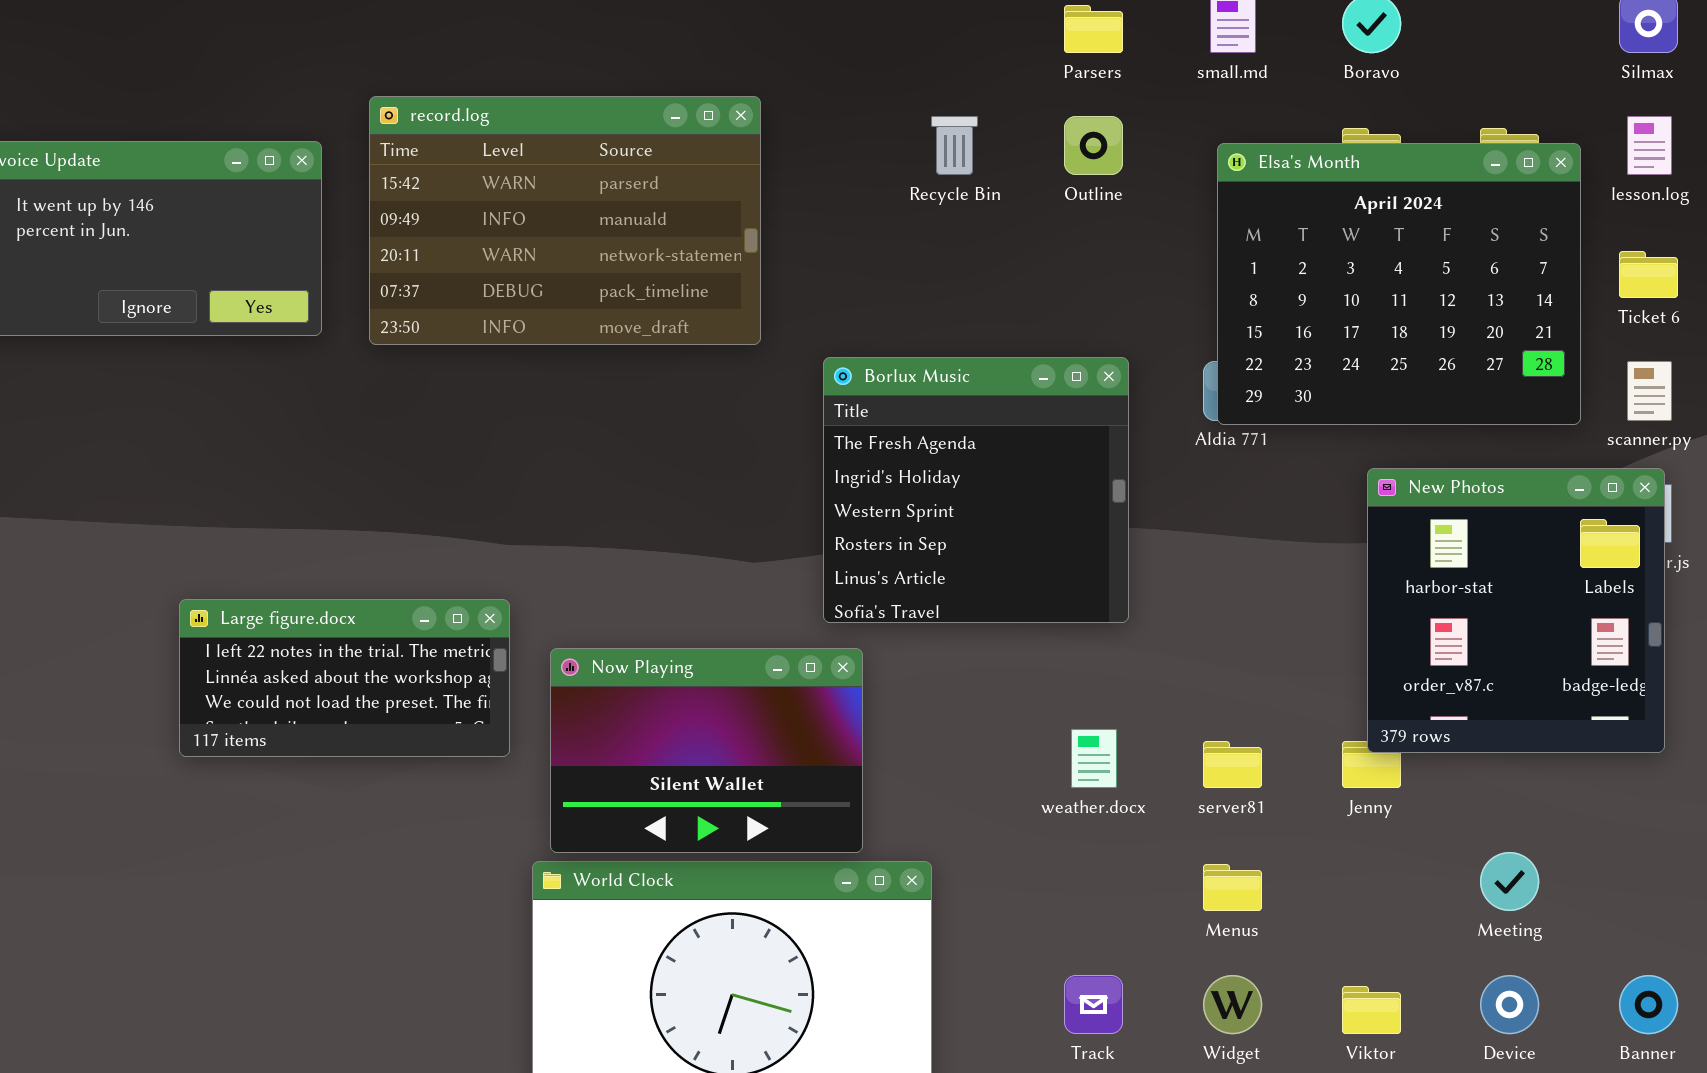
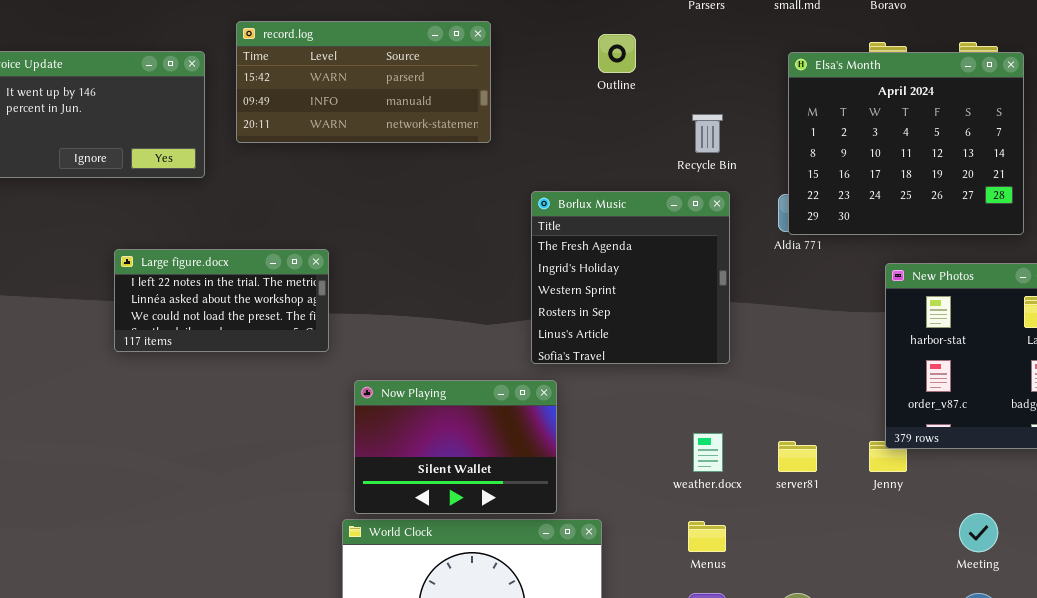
record.log: [369,96,761,345] -> [236,21,491,143], resized
Recycle Bin: [931,116,978,175] -> [692,114,723,153], moved
Outline: [1064,116,1123,175] -> [598,34,636,73], moved
Large figure.docx: [179,599,510,757] -> [114,249,329,352], moved
Menus: [1203,864,1262,911] -> [688,521,726,552], moved

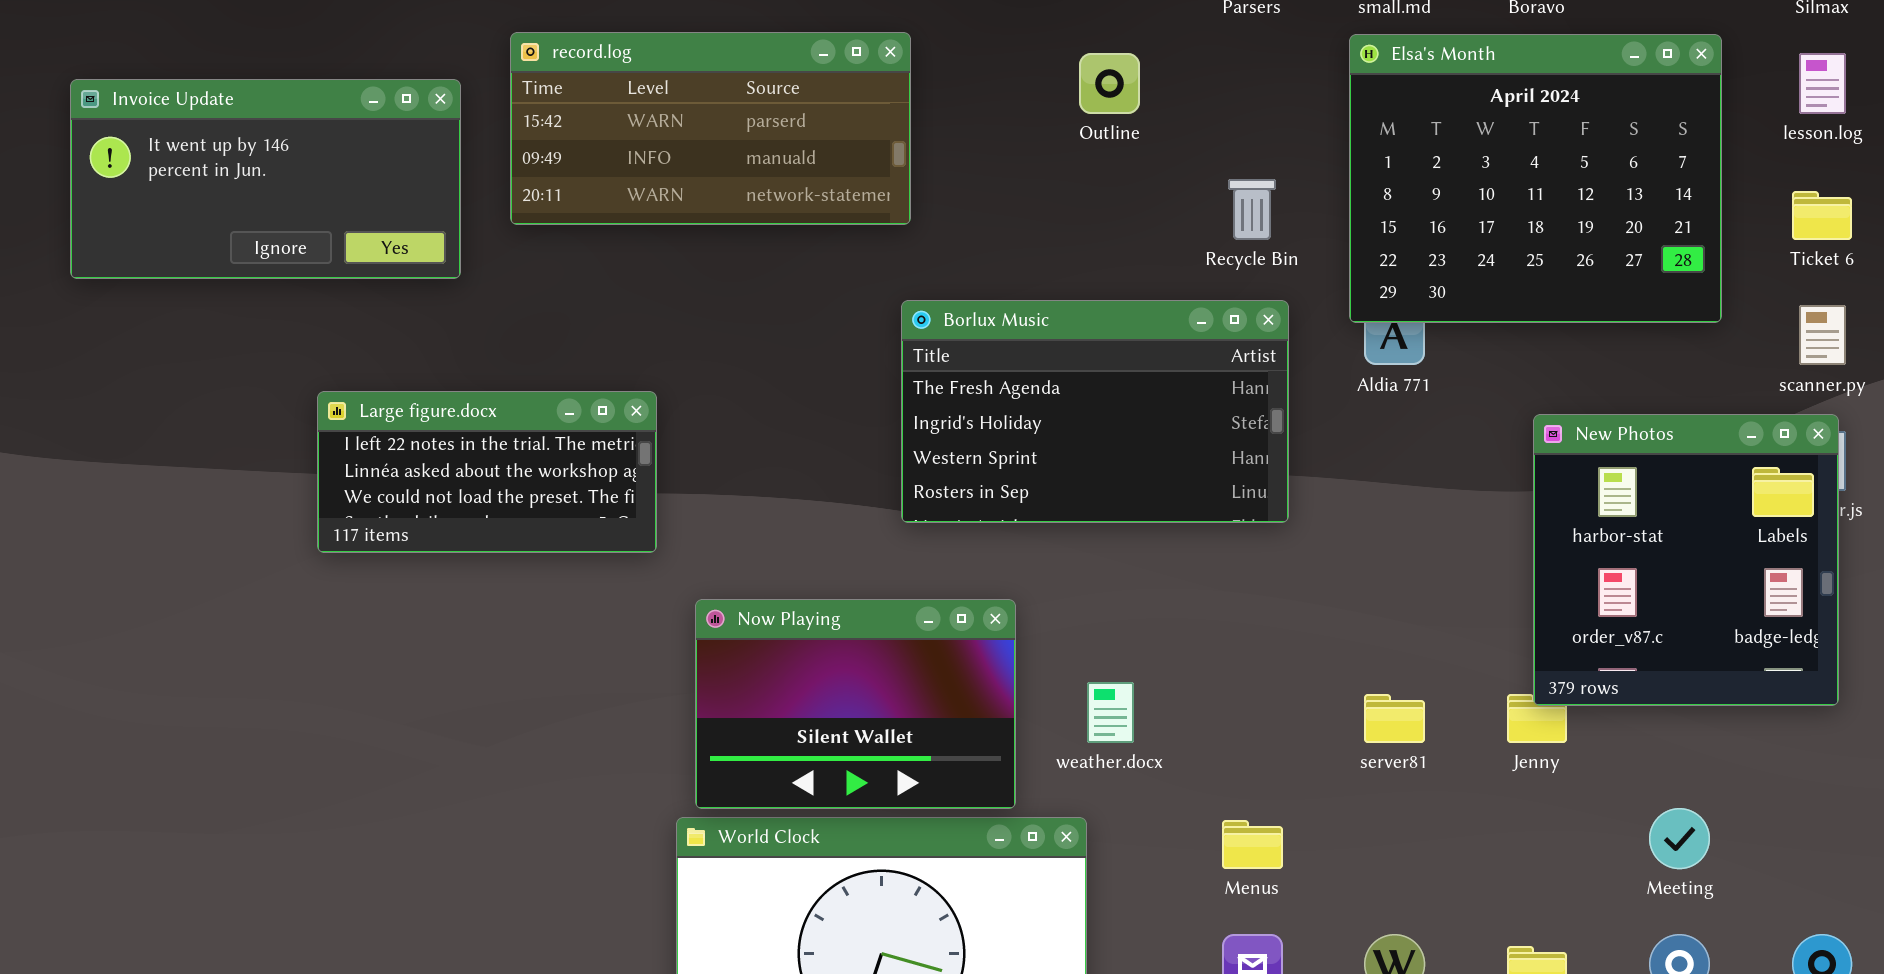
Elsa's Month: [788,52,1024,235] -> [1349,34,1722,323], moved
Borlux Music: [531,191,730,364] -> [901,300,1289,523], resized
weather.docx: [693,433,723,472] -> [1087,682,1134,743], moved

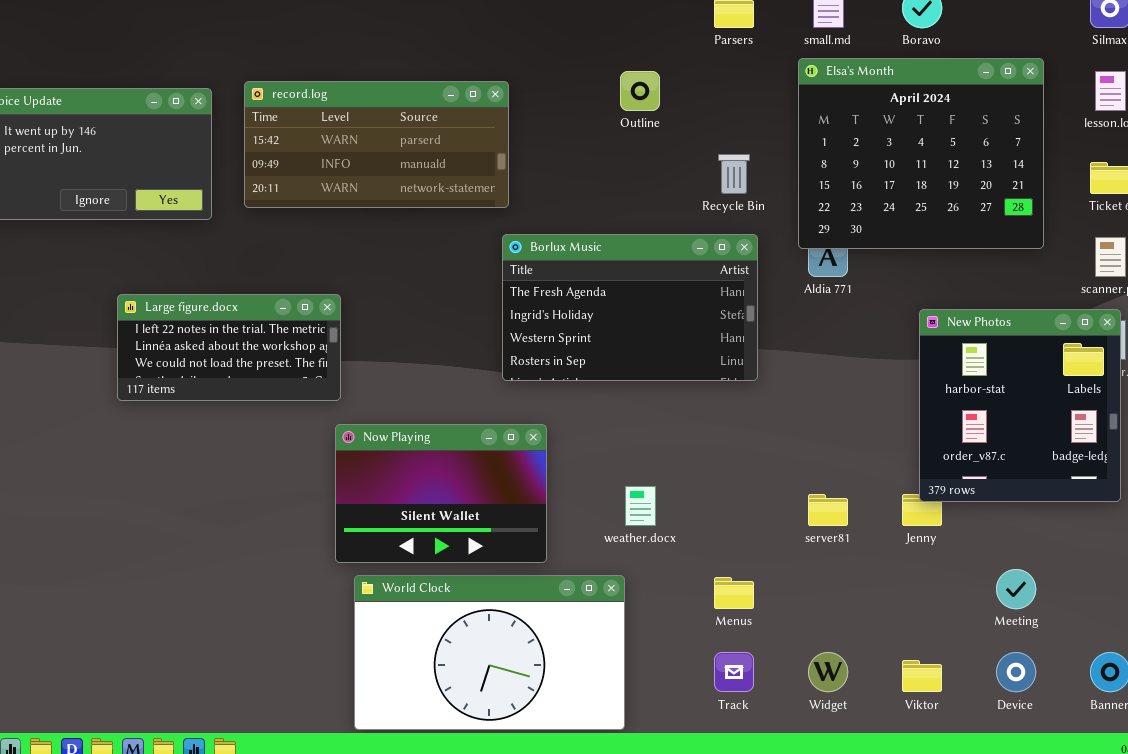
record.log: [510,32,911,225] -> [244,81,509,208], moved
Now Playing: [695,599,1016,809] -> [335,424,547,563], moved

